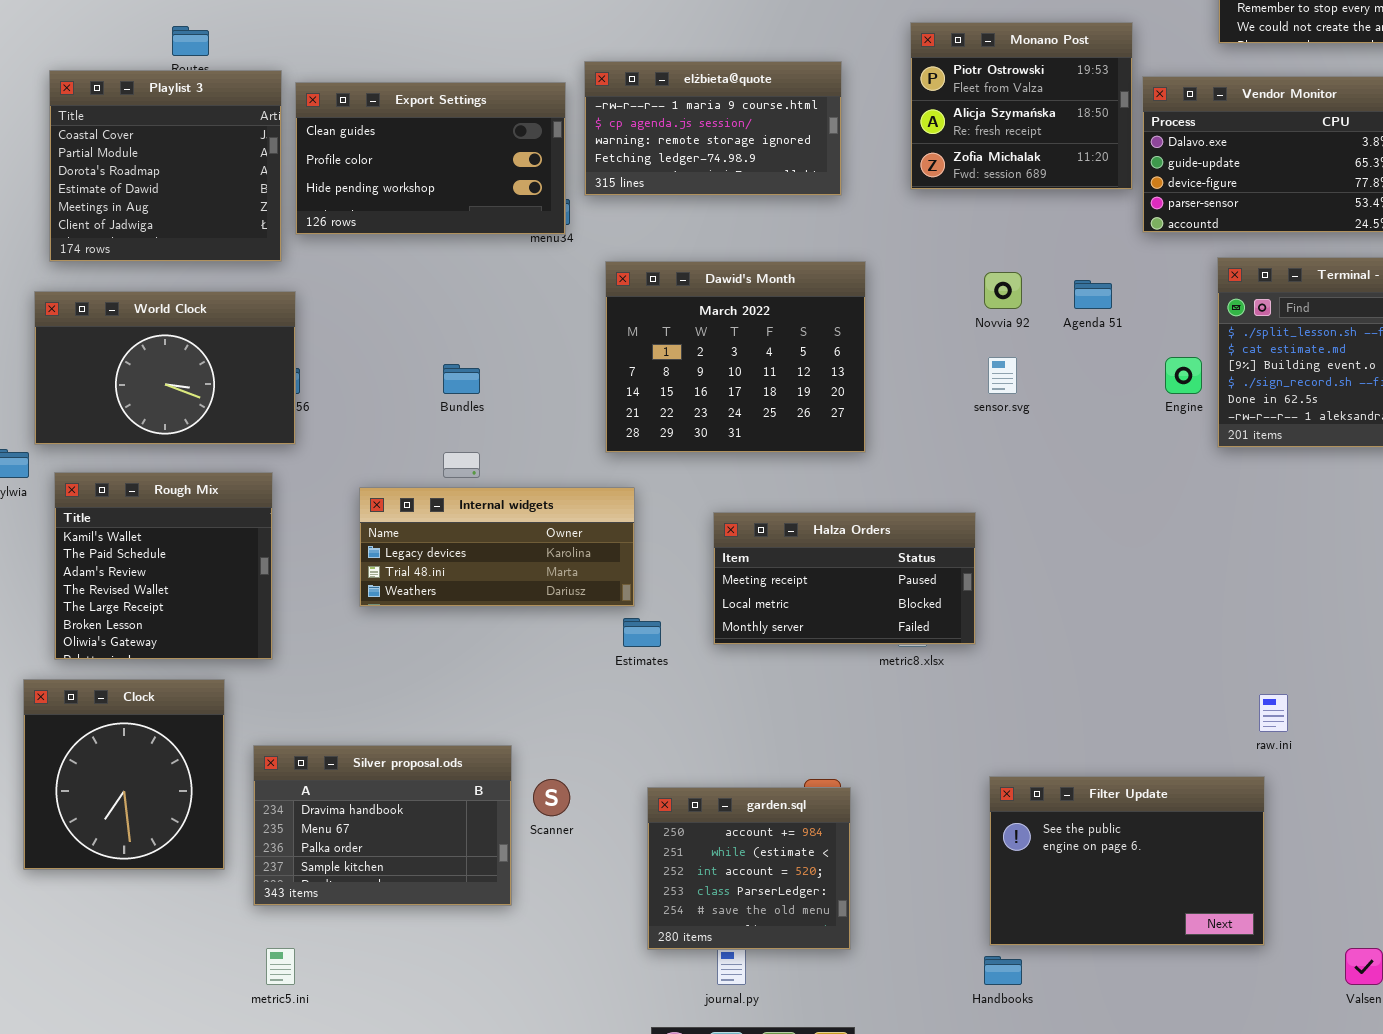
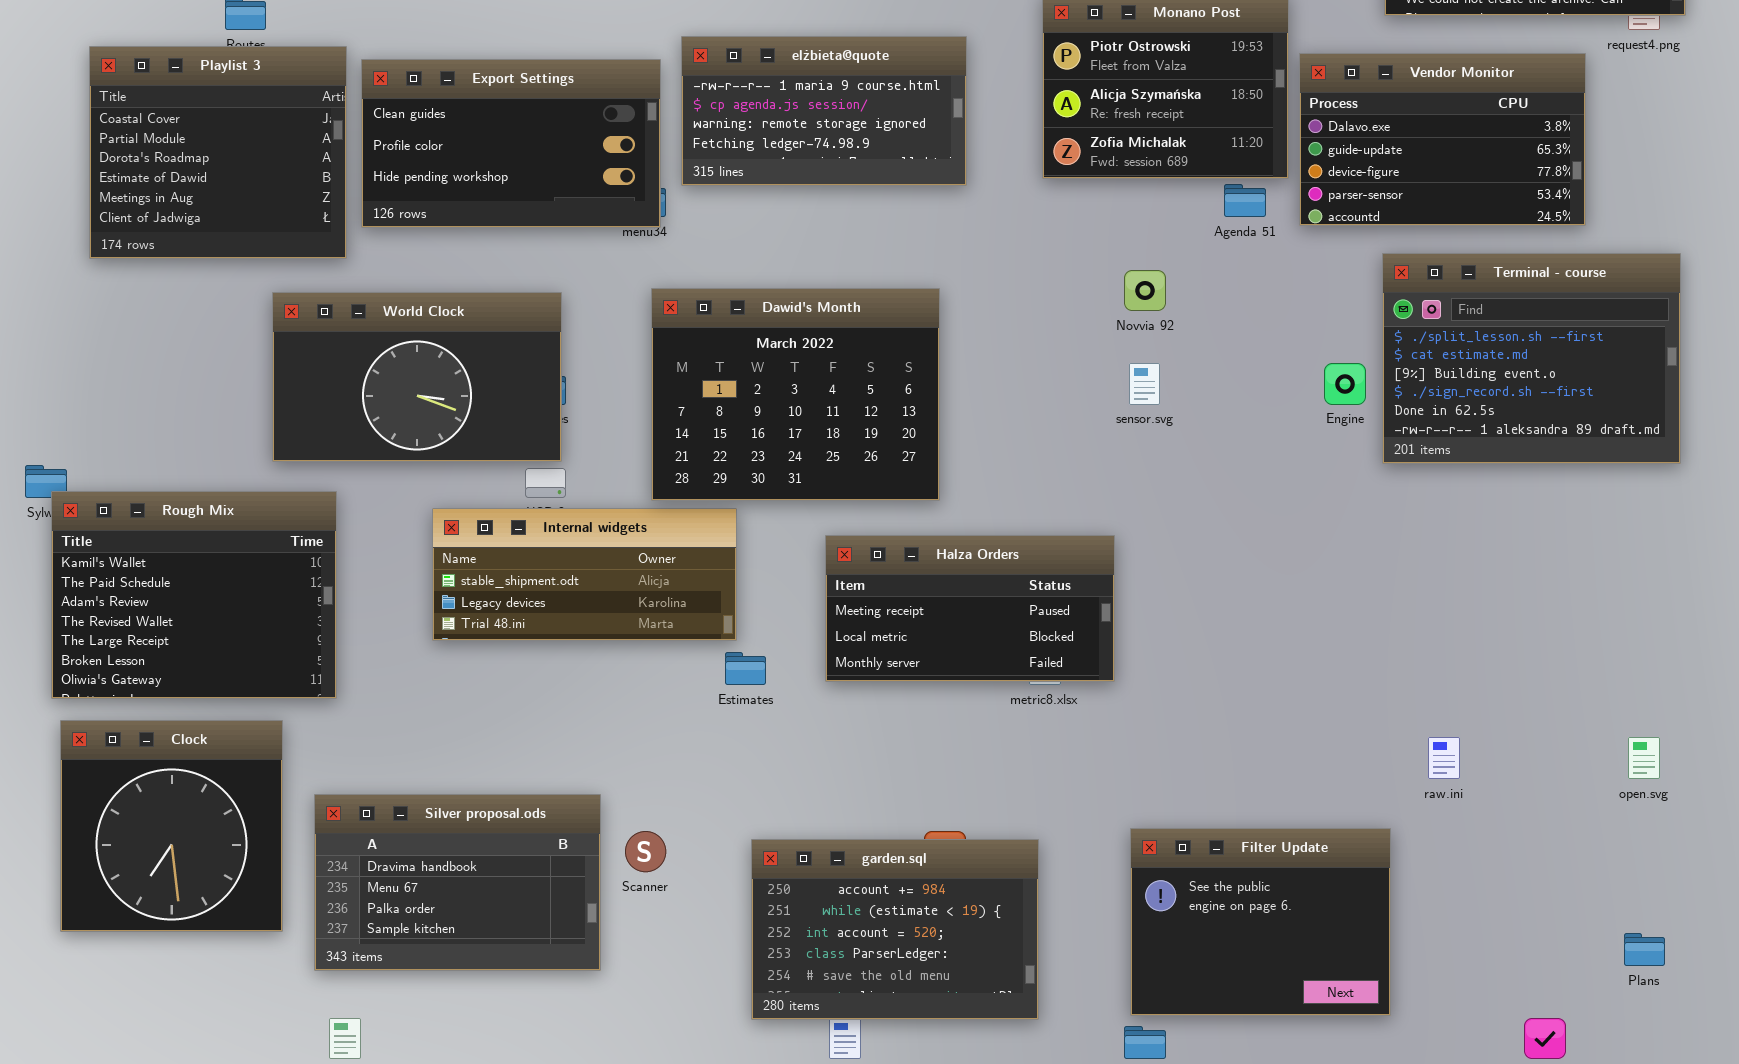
Dawid's Month: [605,261,866,453] -> [651,288,940,501], moved
Agenda 51: [1074,280,1112,309] -> [1224,184,1266,217], moved
World Clock: [34,291,296,445] -> [272,292,562,462], moved
Rough Mix: [54,472,273,660] -> [51,491,337,699], resized
Internal widgets: [359,487,635,607] -> [432,508,737,641], scrolled up 1 row
Filter Update: [989,776,1265,946] -> [1130,828,1391,1016], resized
garden.sql: [647,787,851,950] -> [751,839,1039,1020], resized

